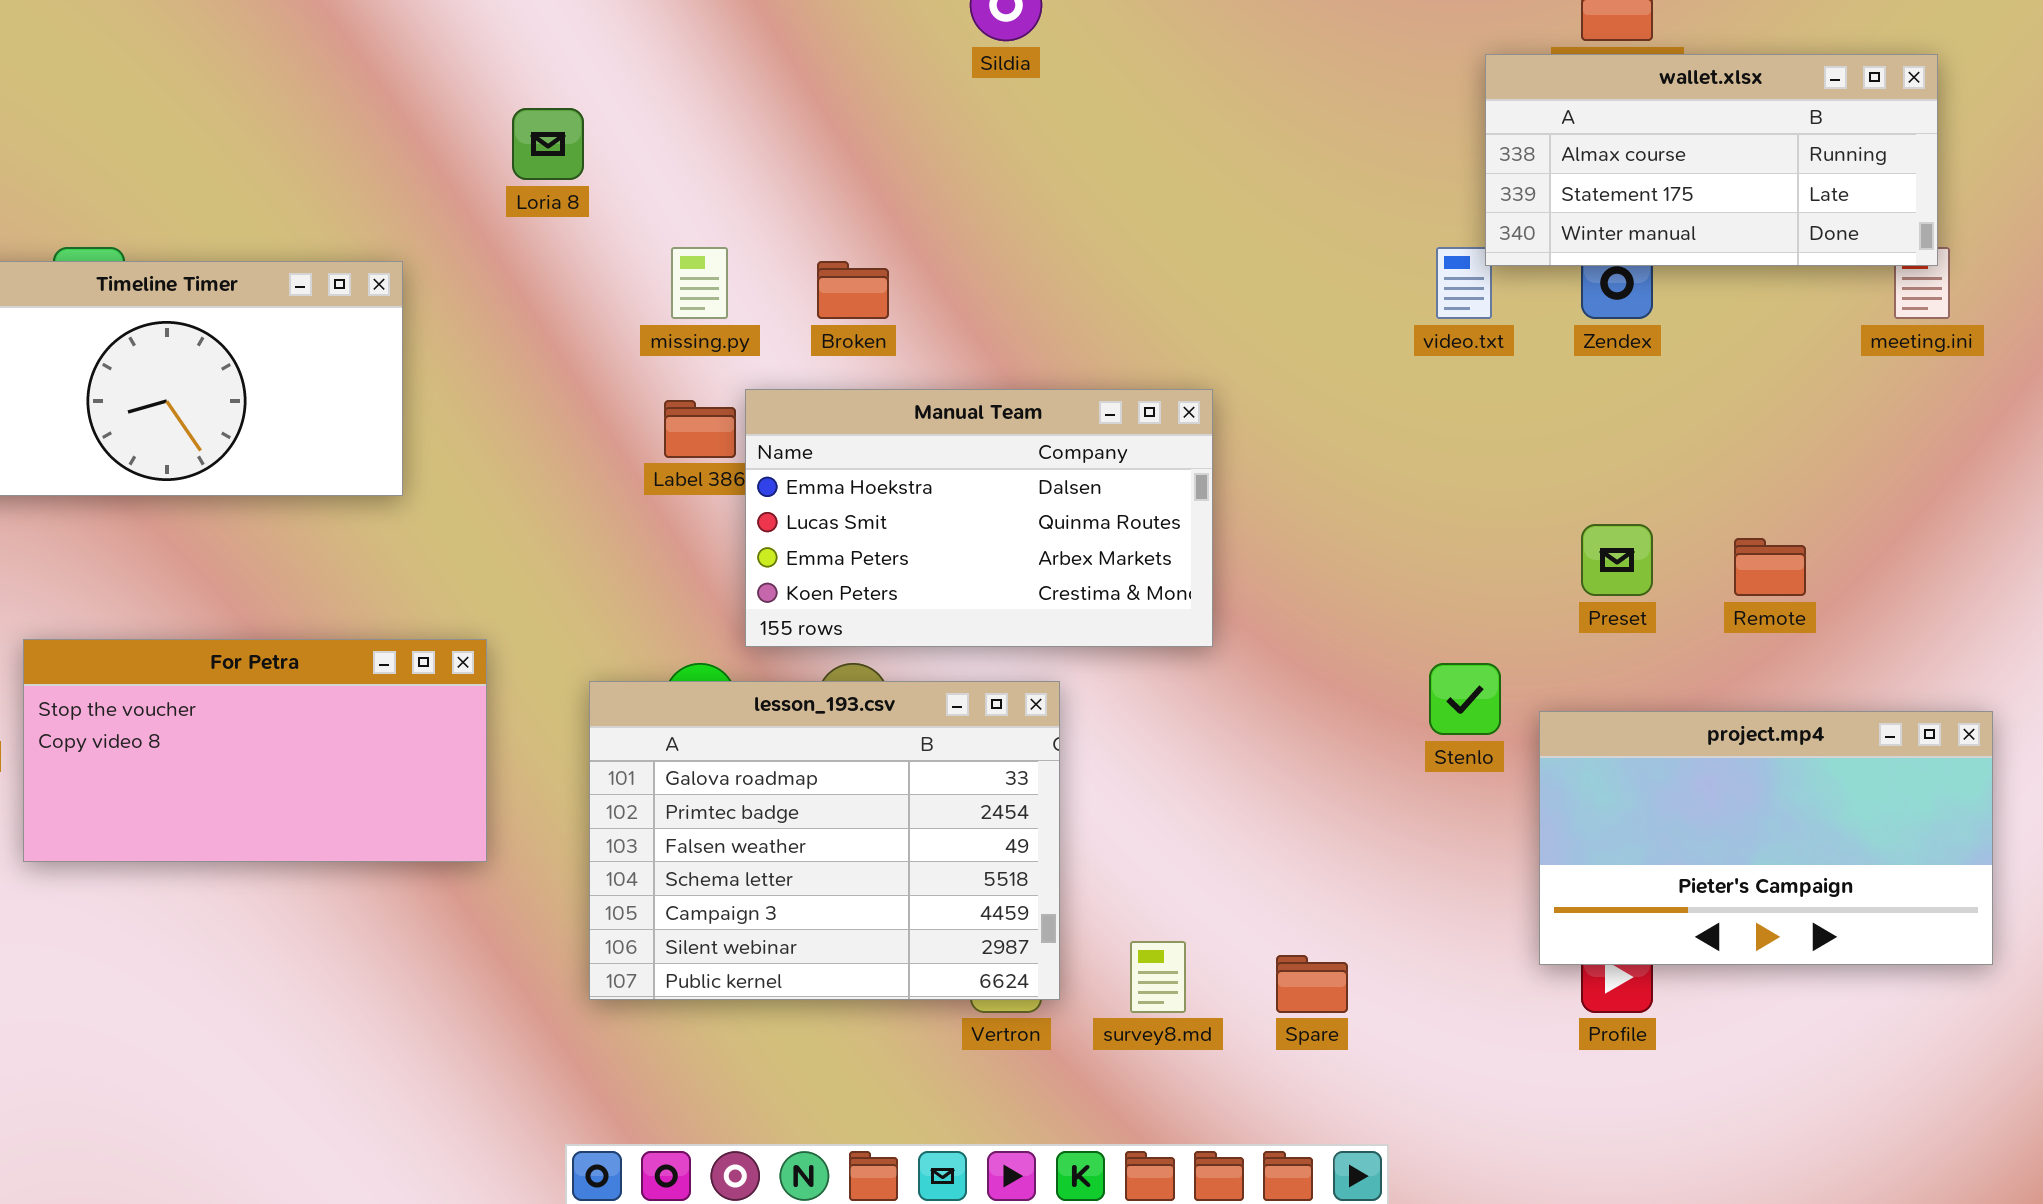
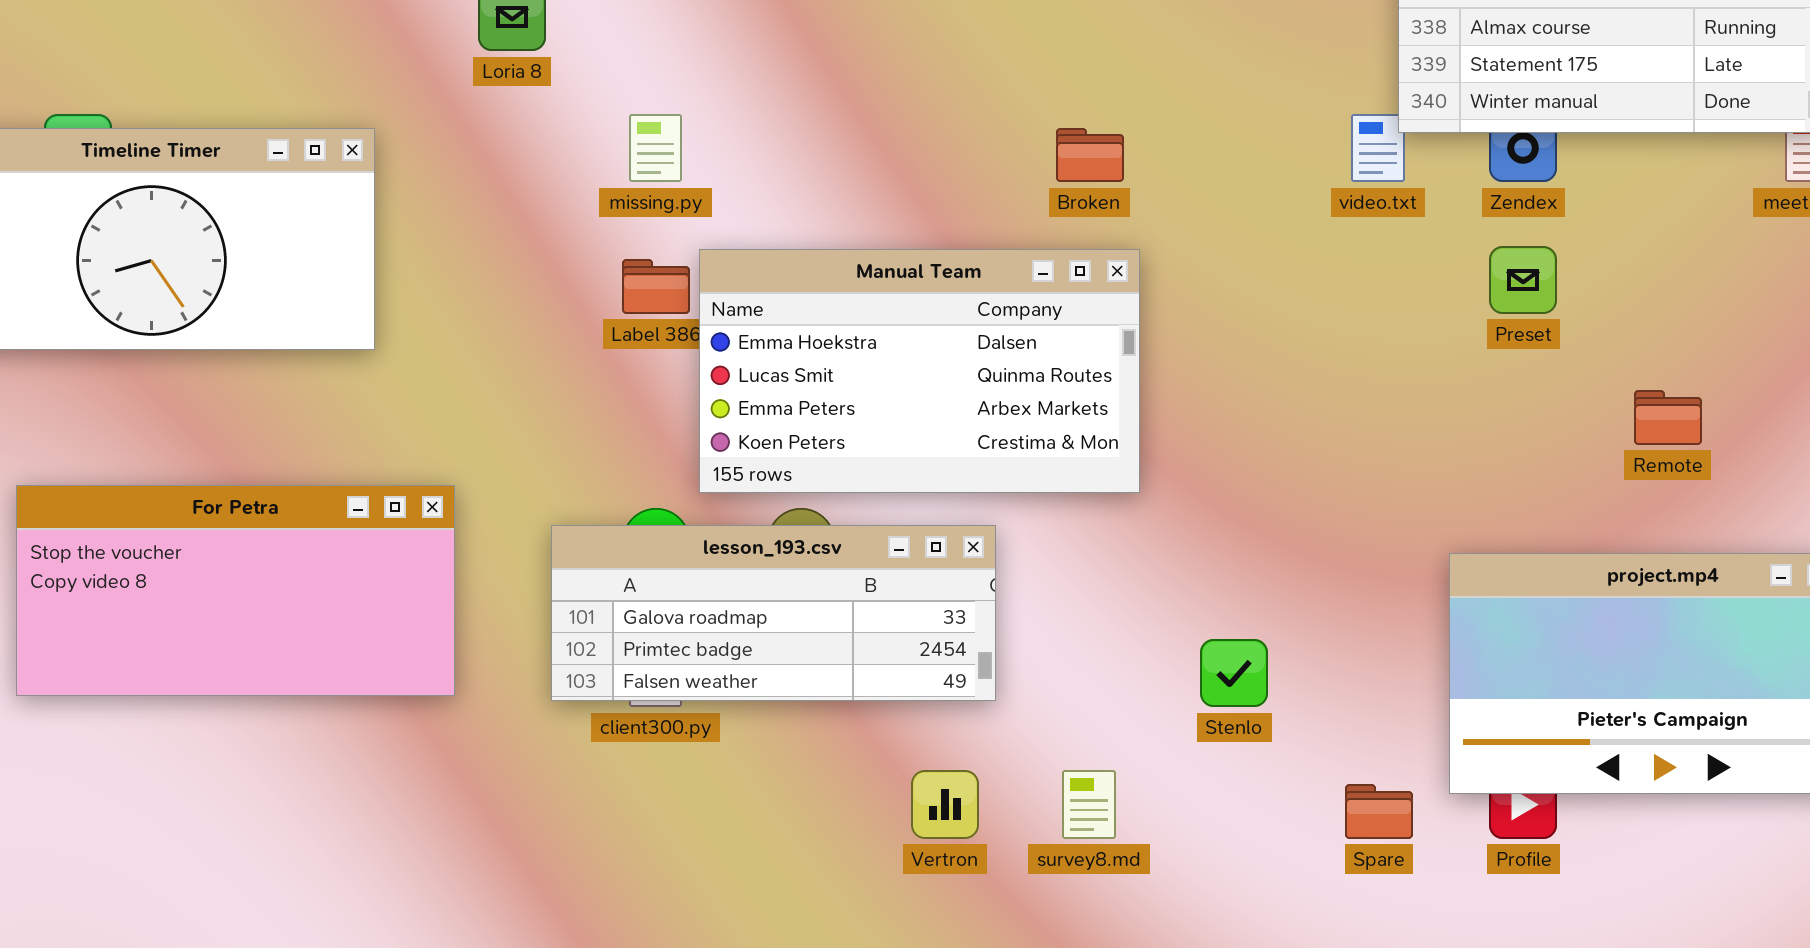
Broken: [817,261,889,319] -> [1056,128,1124,182], moved
Preset: [1581,524,1653,596] -> [1489,246,1557,314], moved
Stenlo: [1429,663,1501,735] -> [1200,639,1268,707], moved
lesson_193.csv: [589,681,1060,1000] -> [551,525,996,701], resized
Spare: [1276,955,1348,1013] -> [1345,784,1413,839], moved

